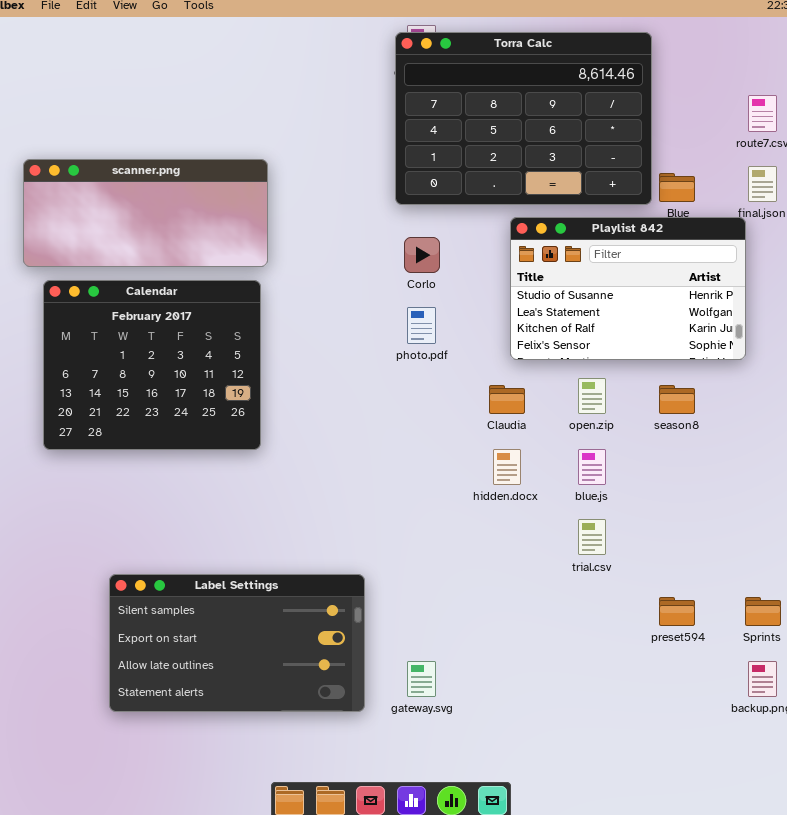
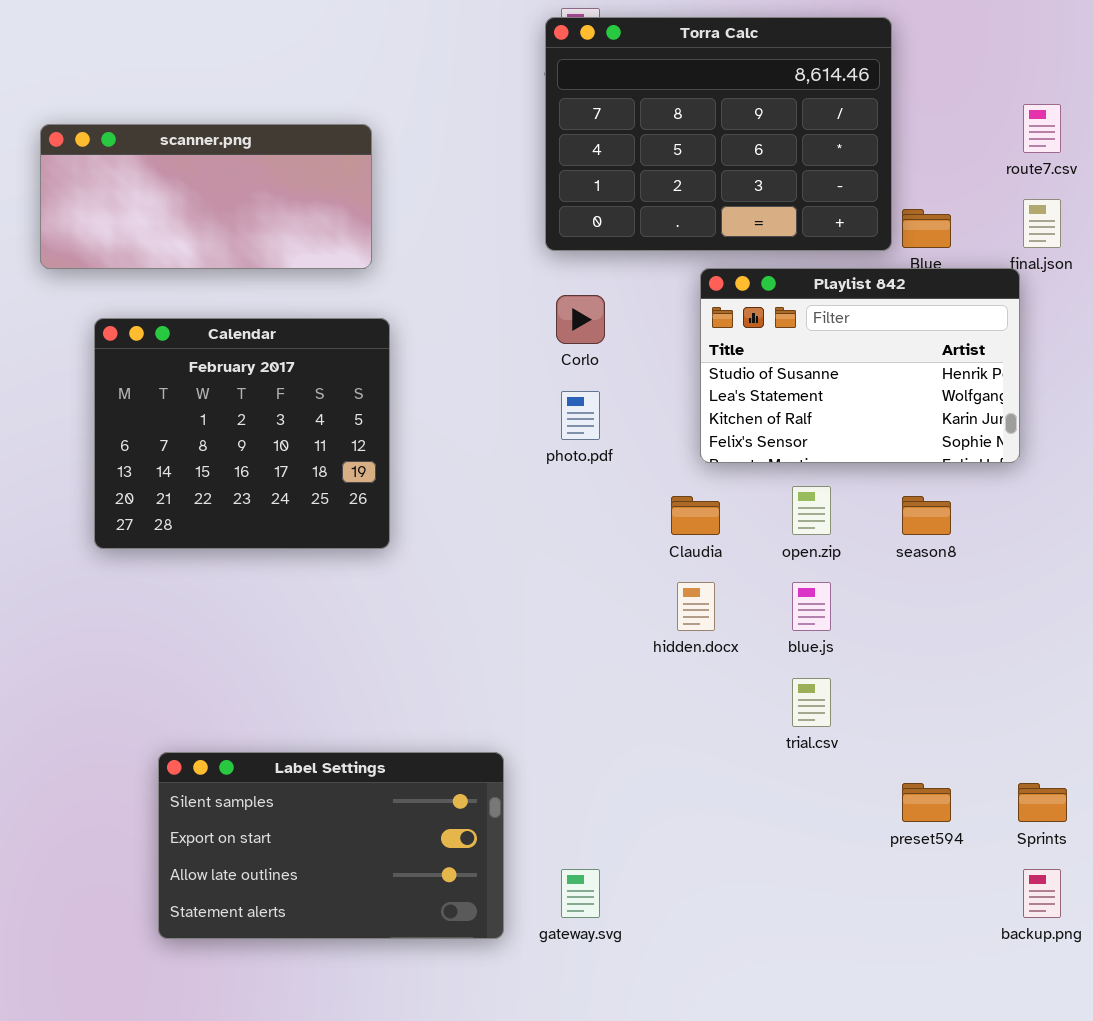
scanner.png: [23,159,268,267] -> [40,124,372,269], moved
Calendar: [43,280,261,450] -> [94,318,390,549], moved

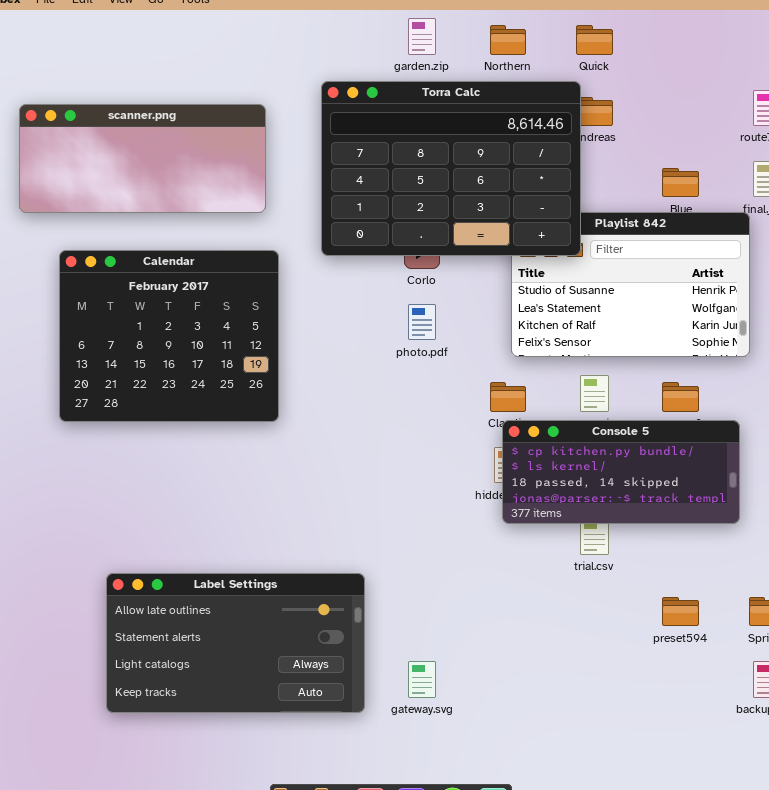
Torra Calc: [545,17,892,251] -> [321,81,581,256], moved
Console 5: none -> [502,420,740,524], opened
Label Settings: [158,752,504,939] -> [106,573,365,713], scrolled down 2 rows

